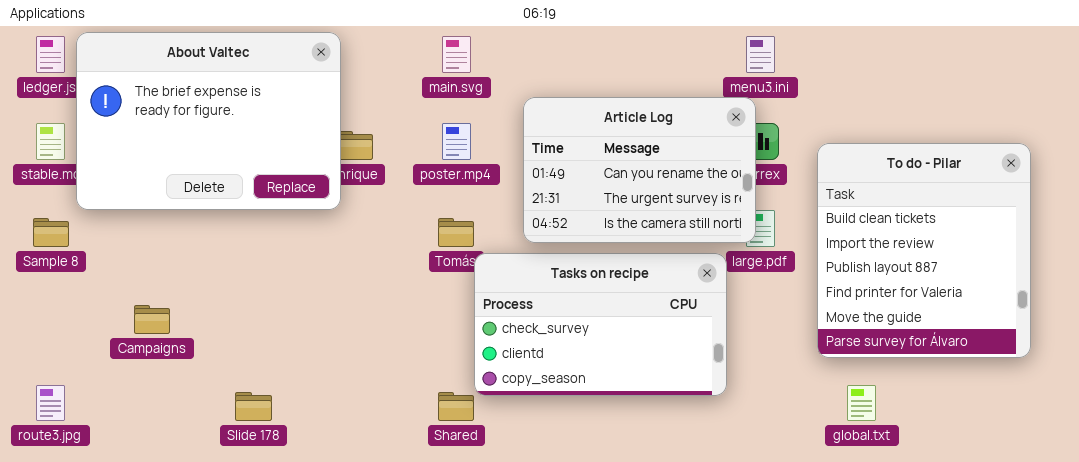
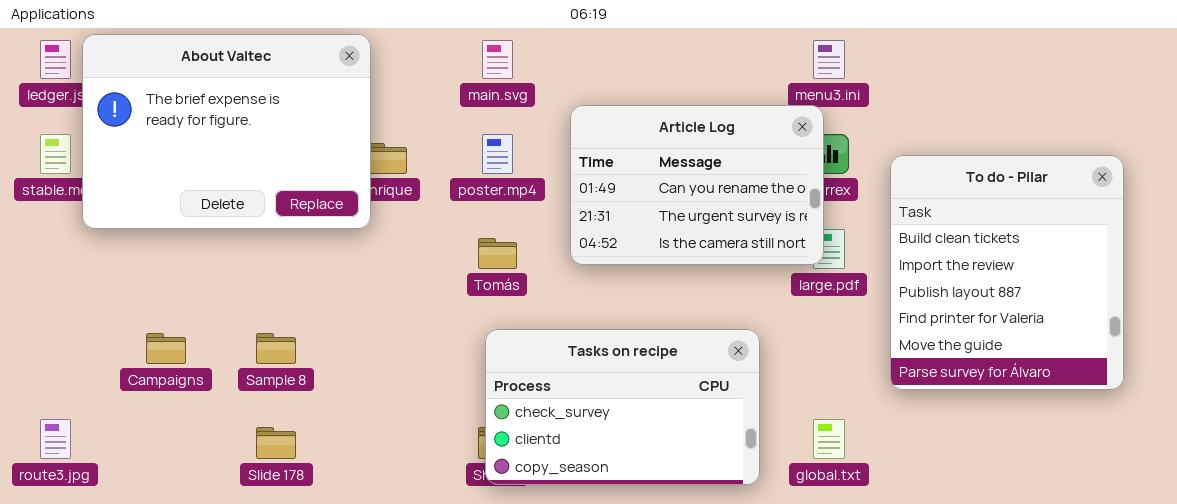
Sample 8: [33,218,69,247] -> [256,333,296,364], moved
Tasks on recipe: [474,253,727,396] -> [485,329,760,485], moved
global.txt: [847,385,876,421] -> [813,419,845,459], moved

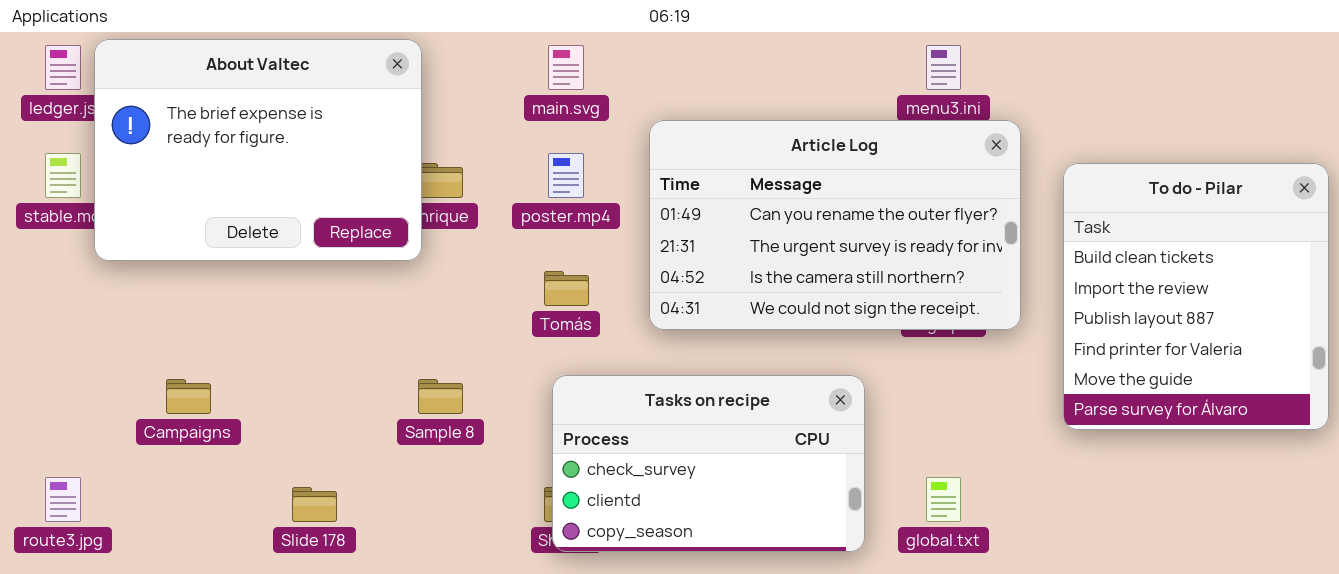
Article Log: [570,105,824,265] -> [649,120,1021,330], resized
To do - Pilar: [890,155,1124,390] -> [1063,163,1329,430], moved
Sample 8: [256,333,296,364] -> [418,379,463,414], moved

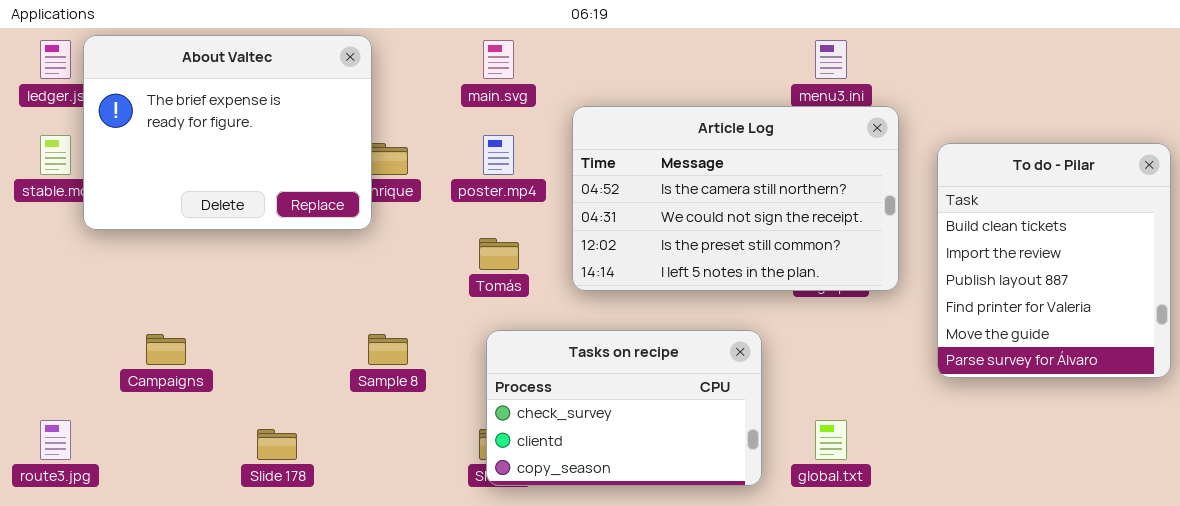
Article Log: [649,120,1021,330] -> [572,106,899,291], scrolled down 2 rows

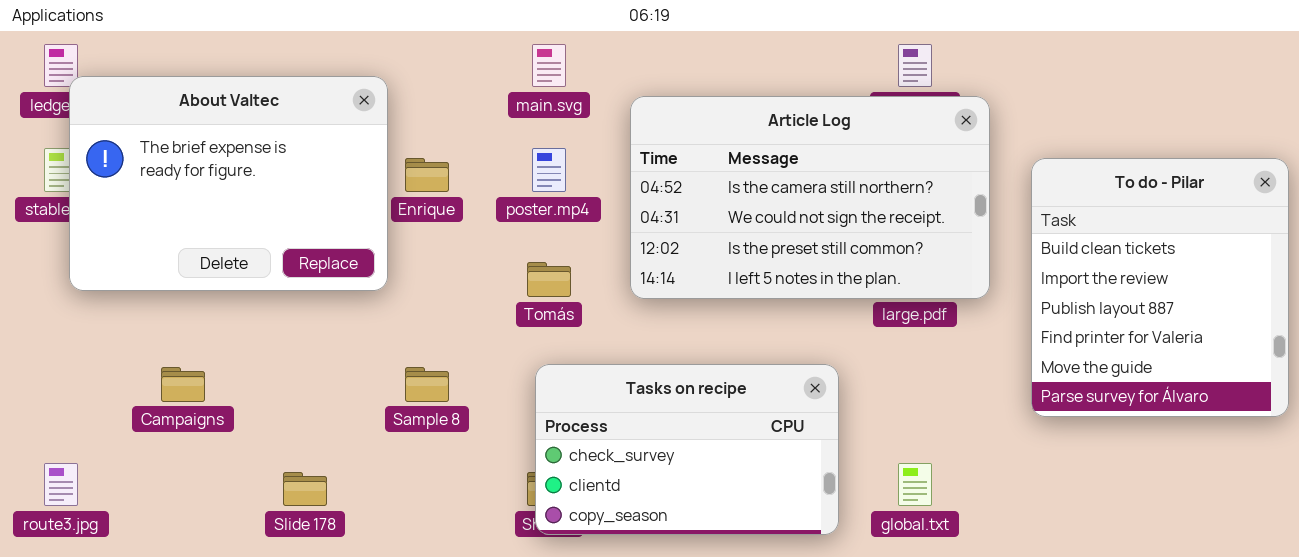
About Valtec: [83,35,372,230] -> [69,76,388,291], moved
Article Log: [572,106,899,291] -> [630,96,990,299], moved

